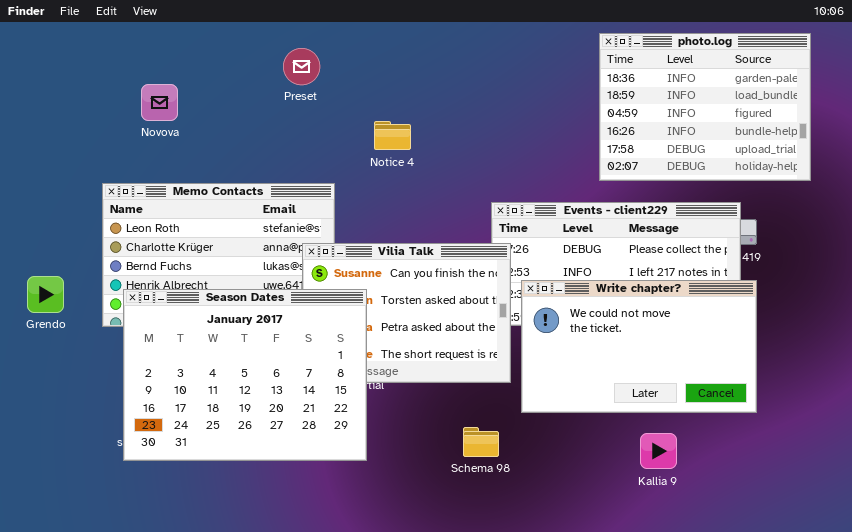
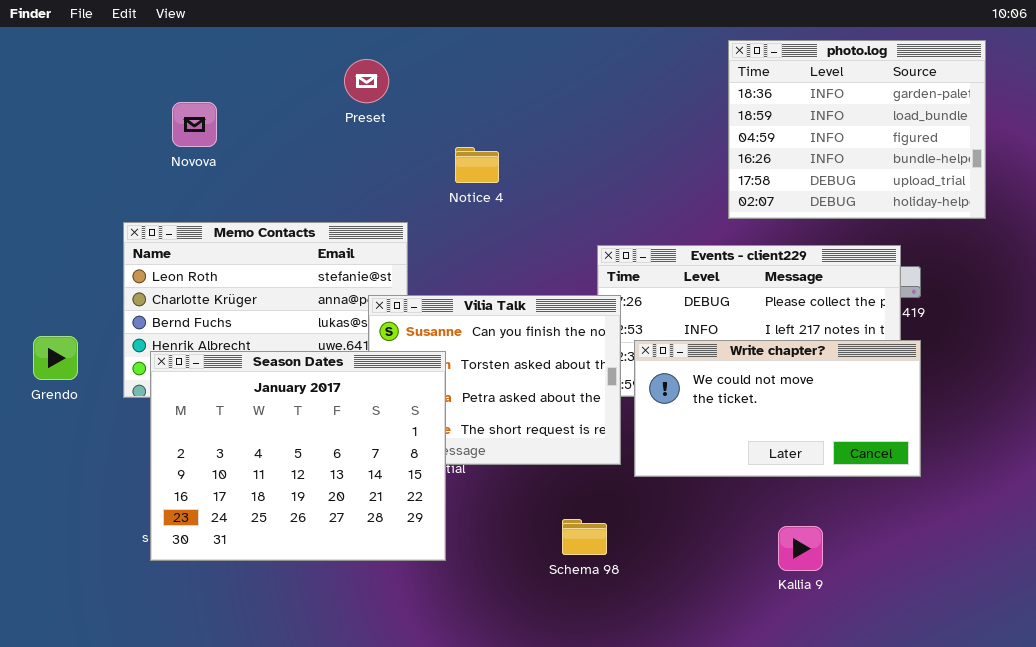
Write chapter?: [521,280,757,413] -> [634,340,921,477], resized

